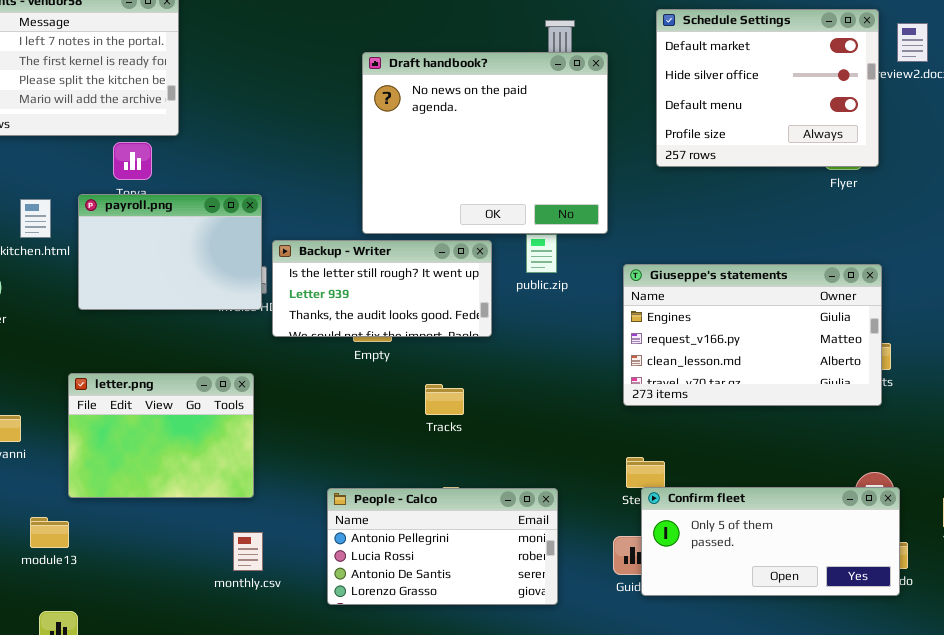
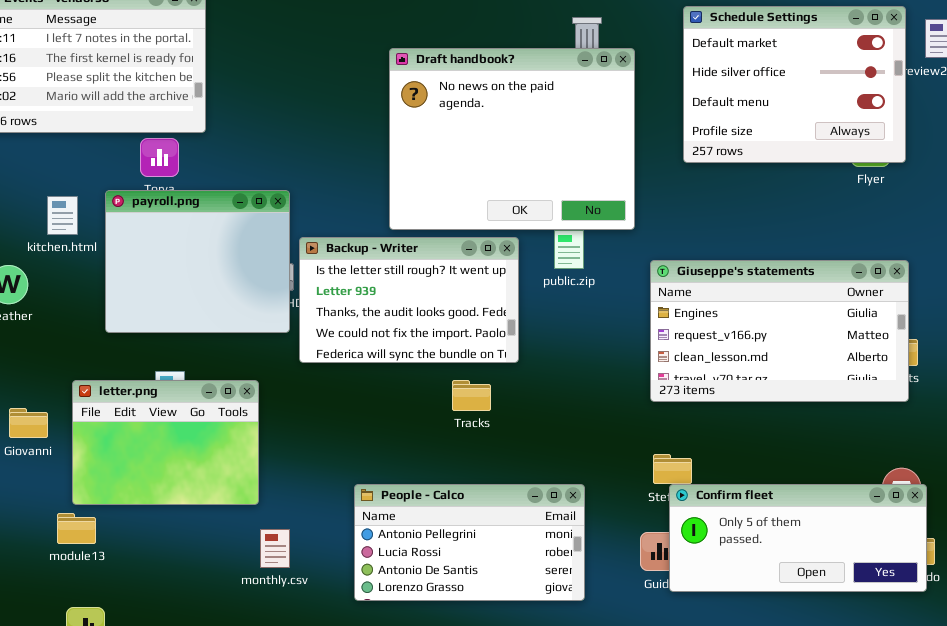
payroll.png: [78,194,262,310] -> [105,190,290,333], resized
Backup - Writer: [272,240,492,337] -> [299,237,519,363], resized
letter.png: [68,373,254,498] -> [72,380,259,505], moved

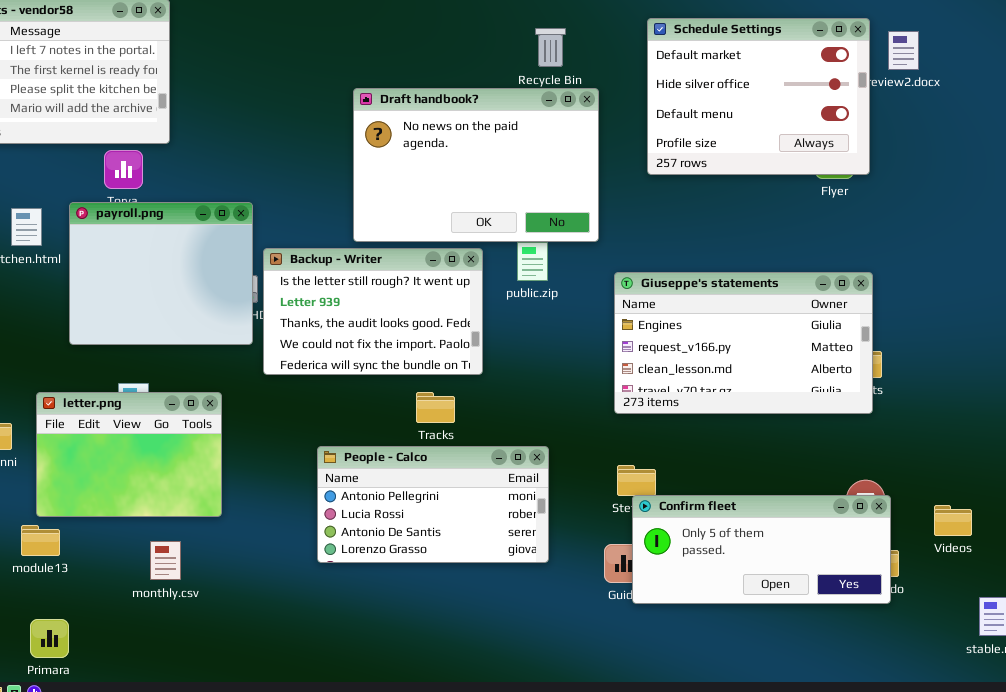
Draft handbook?: [389,48,635,230] -> [353,88,599,242], resized
People - Calco: [354,484,585,601] -> [317,446,549,563], moved
monthly.csv: [260,529,290,568] -> [150,541,181,580], moved

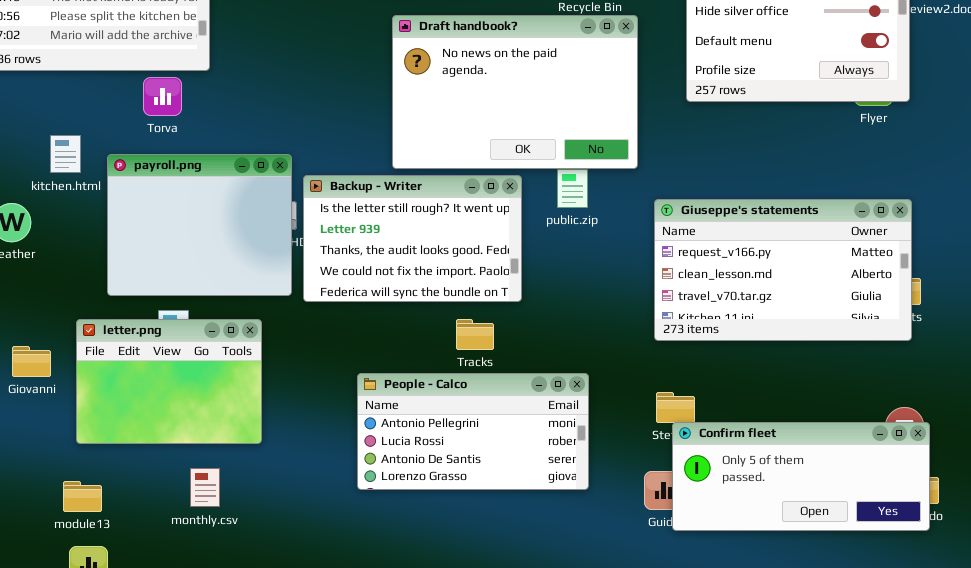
payroll.png: [69,202,253,345] -> [107,154,292,296], moved
Giuseppe's statements: [614,272,873,414] -> [654,199,912,341], scrolled down 1 row
module13: [21,525,60,556] -> [63,481,102,512], moved

